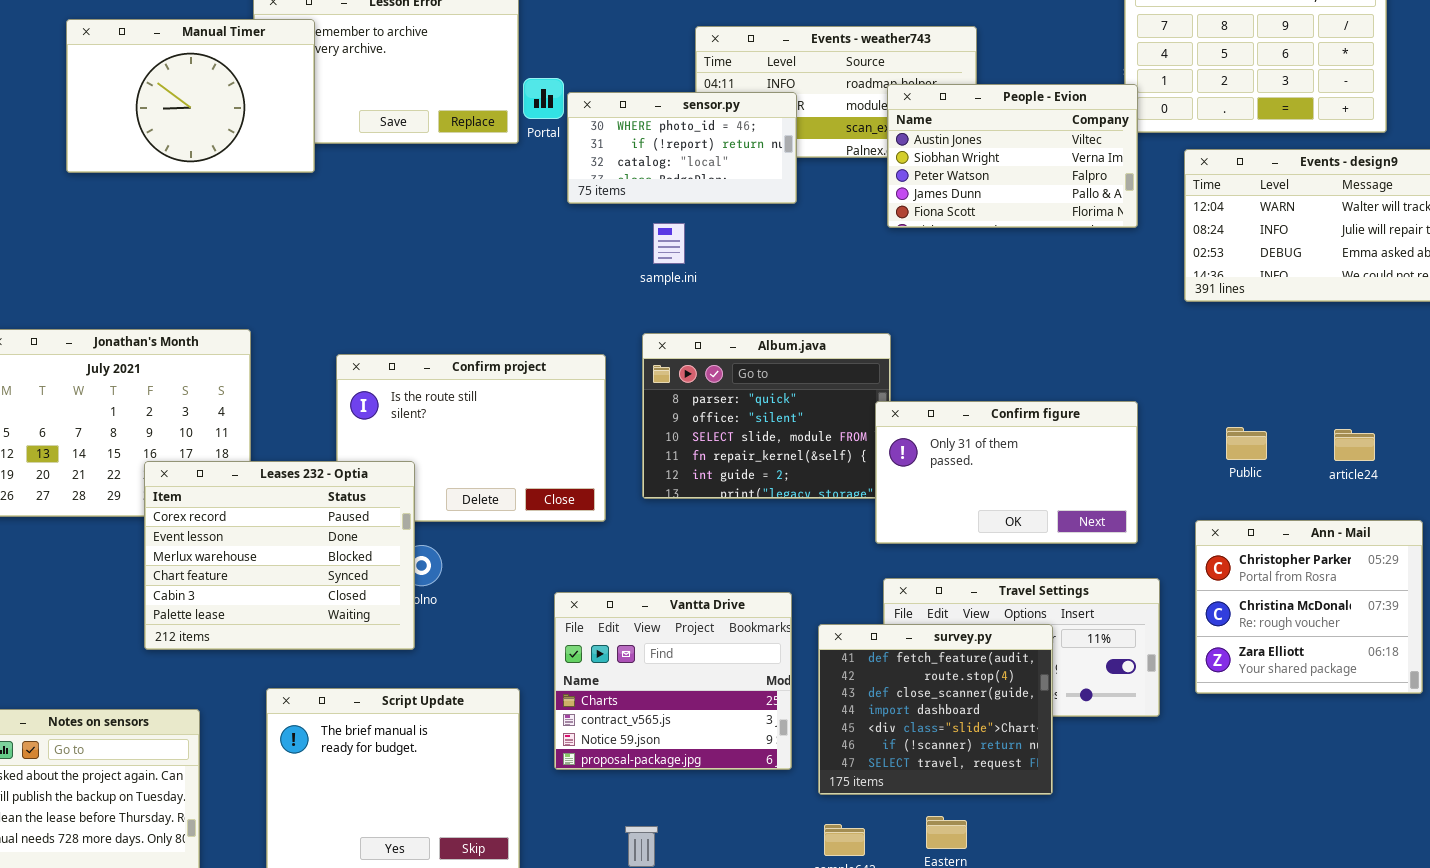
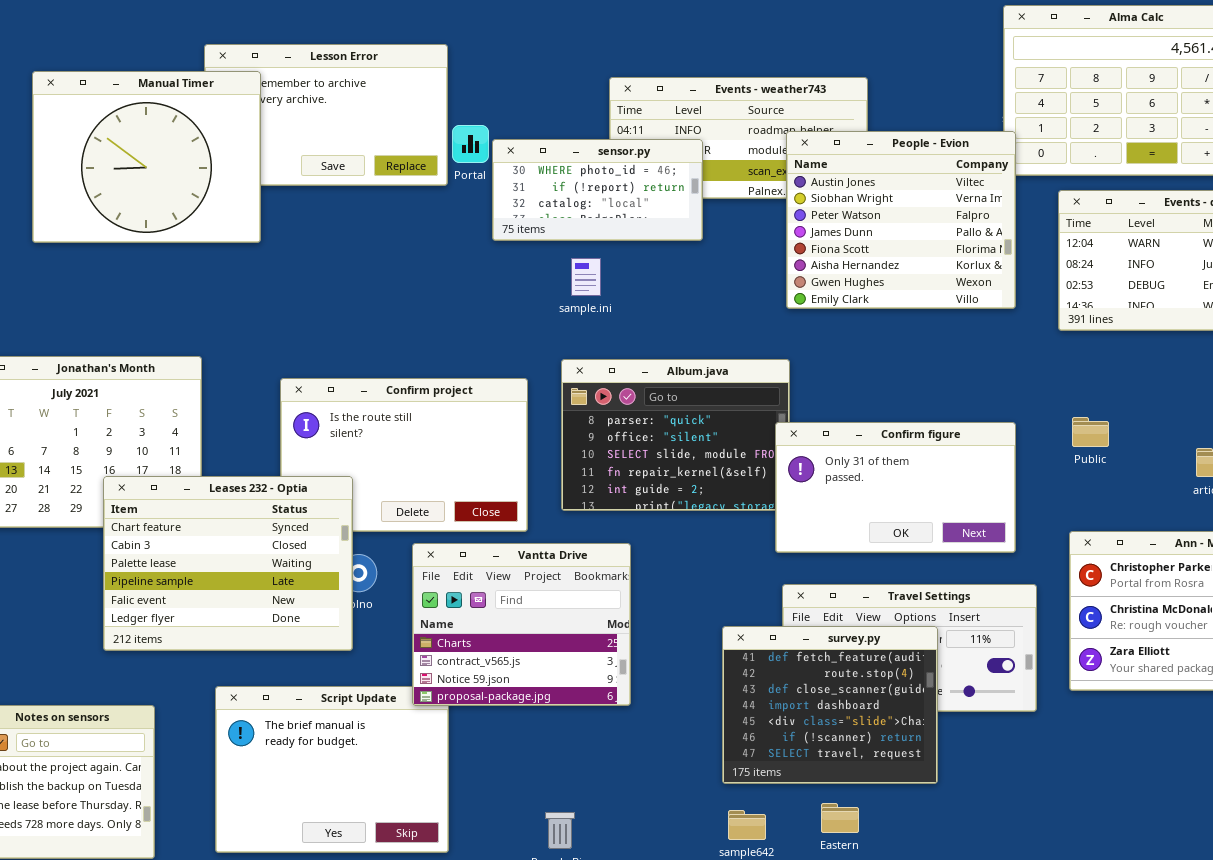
Manual Timer: [66,19,315,173] -> [32,71,261,243], resized
People - Evion: [887,84,1138,228] -> [786,131,1016,309], resized
Public: [1226,427,1267,460] -> [1072,417,1109,447], moved
Leases 232 - Optia: [144,461,415,650] -> [103,476,353,651], scrolled down 3 rows
Vantta Drive: [554,592,792,770] -> [412,543,631,706], moved

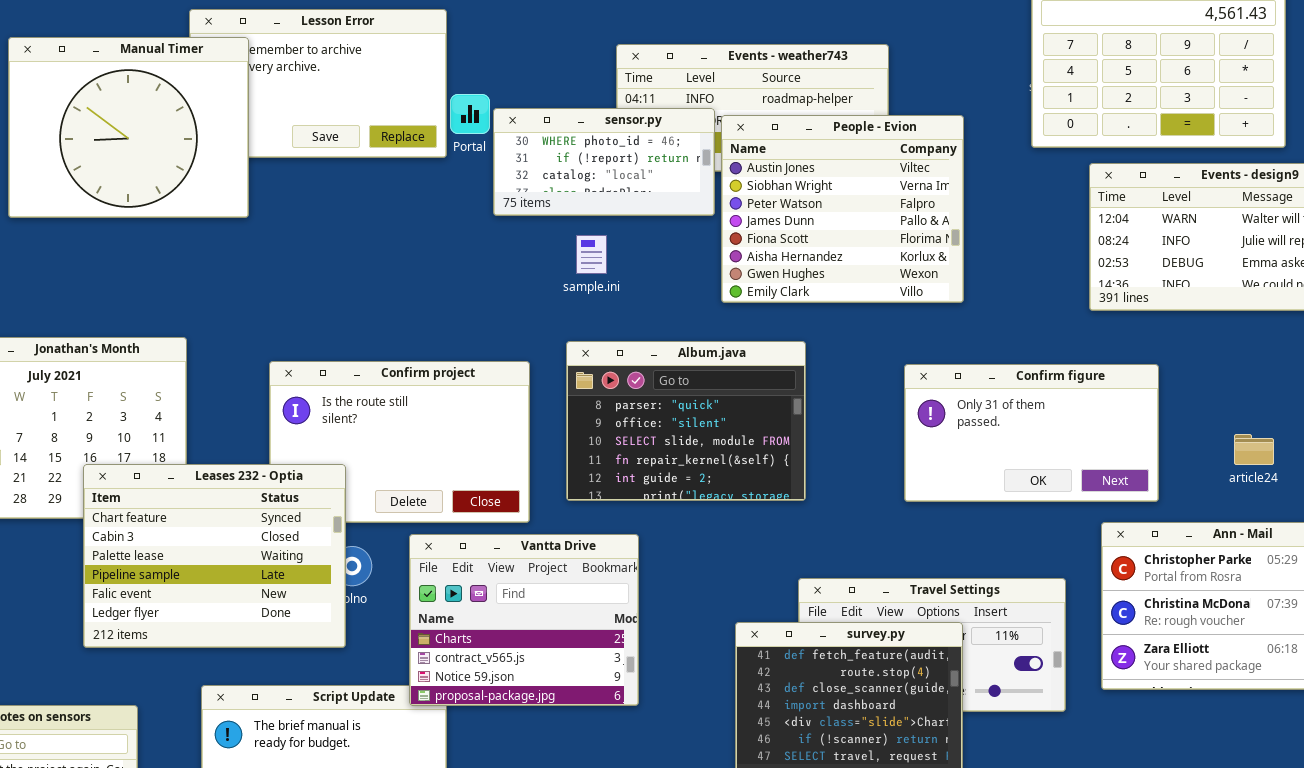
People - Evion: [786,131,1016,309] -> [721,115,964,303], moved
Confirm figure: [775,422,1016,553] -> [904,364,1159,502], moved

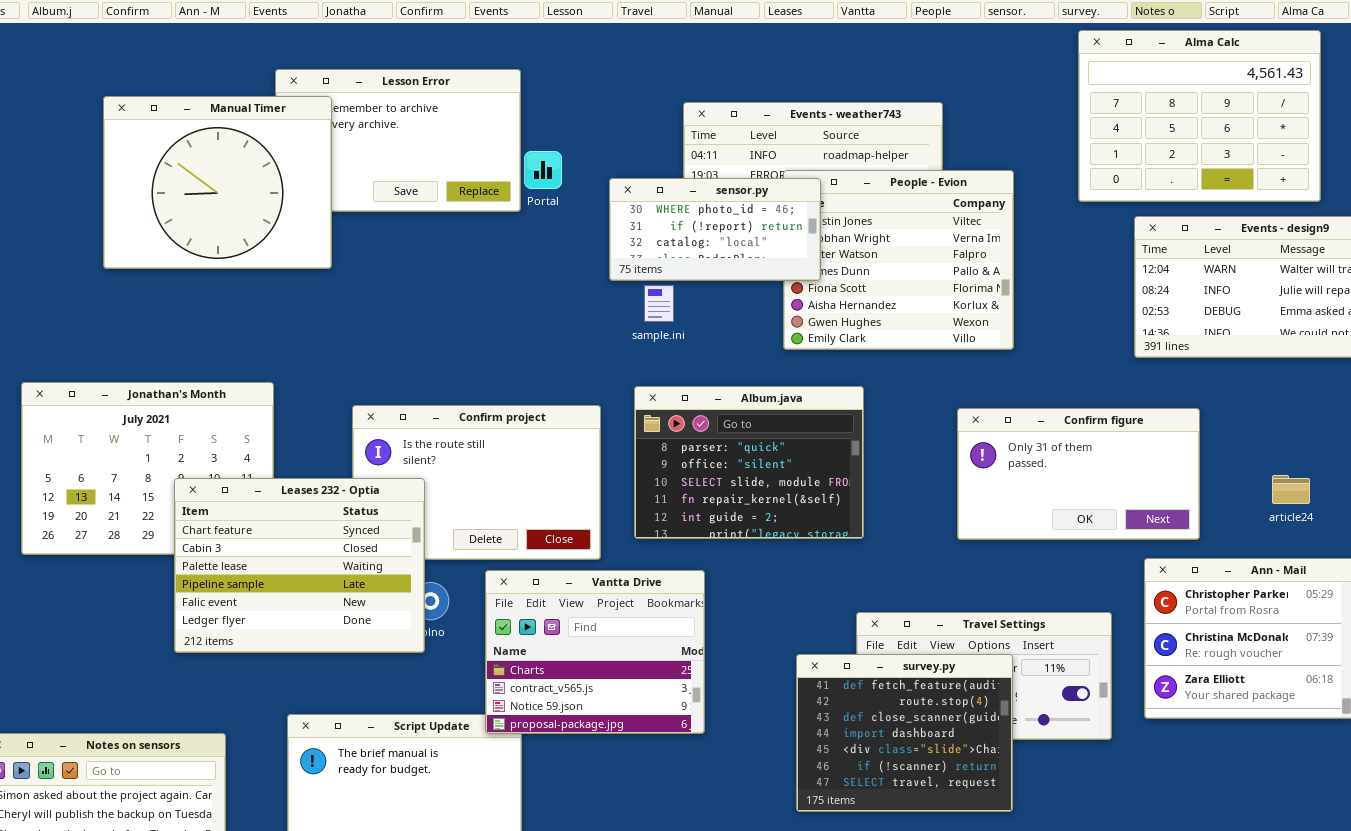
sensor.py: [493,108,715,216] -> [609,178,821,281], moved
Leases 232 - Optia: [83,464,346,648] -> [174,478,425,653], moved

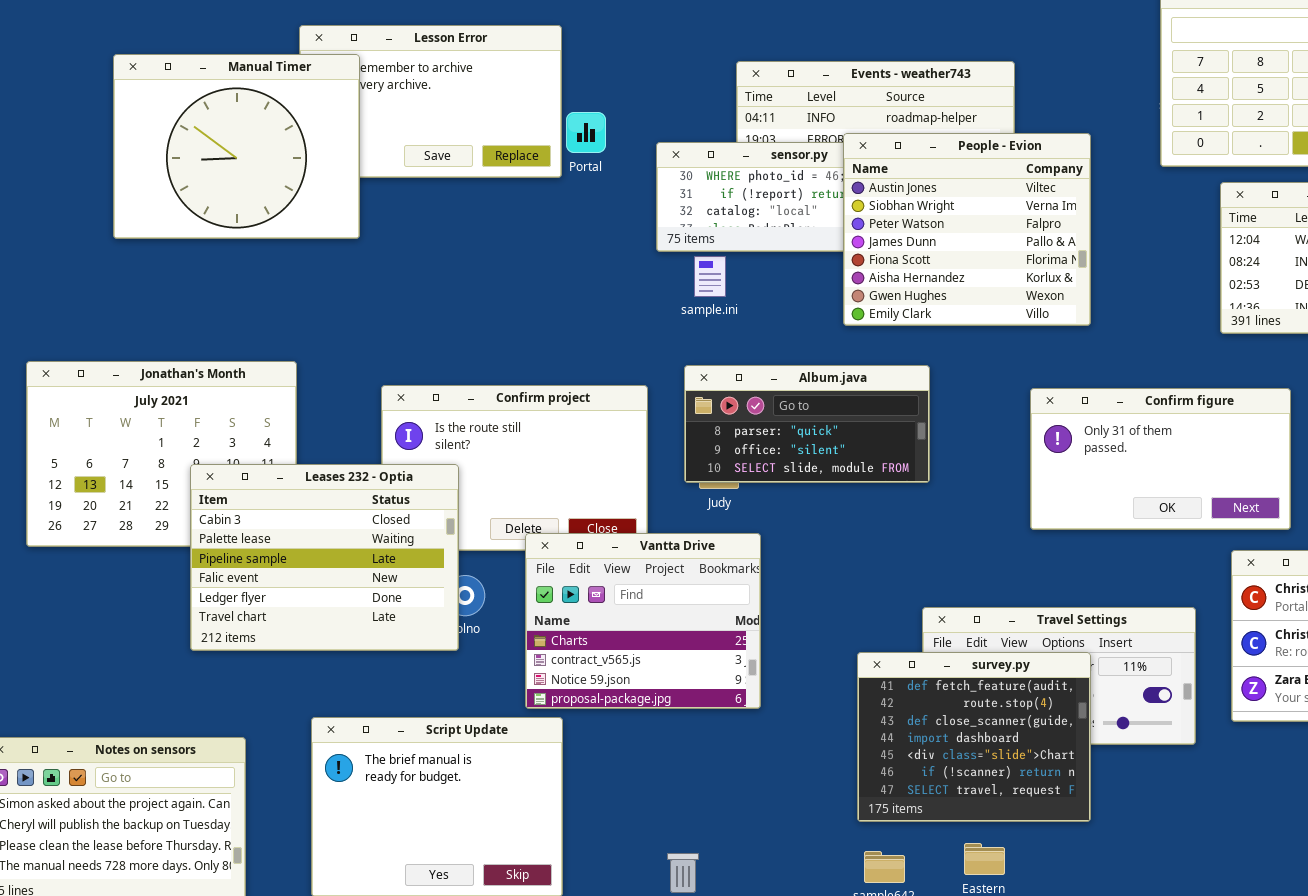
People - Evion: [783,170,1014,350] -> [843,133,1091,326], raised
Album.java: [634,386,864,539] -> [684,365,930,483], resized
Leases 232 - Optia: [174,478,425,653] -> [190,464,459,651], scrolled down 1 row
Vantta Drive: [485,570,705,734] -> [525,533,761,709], moved

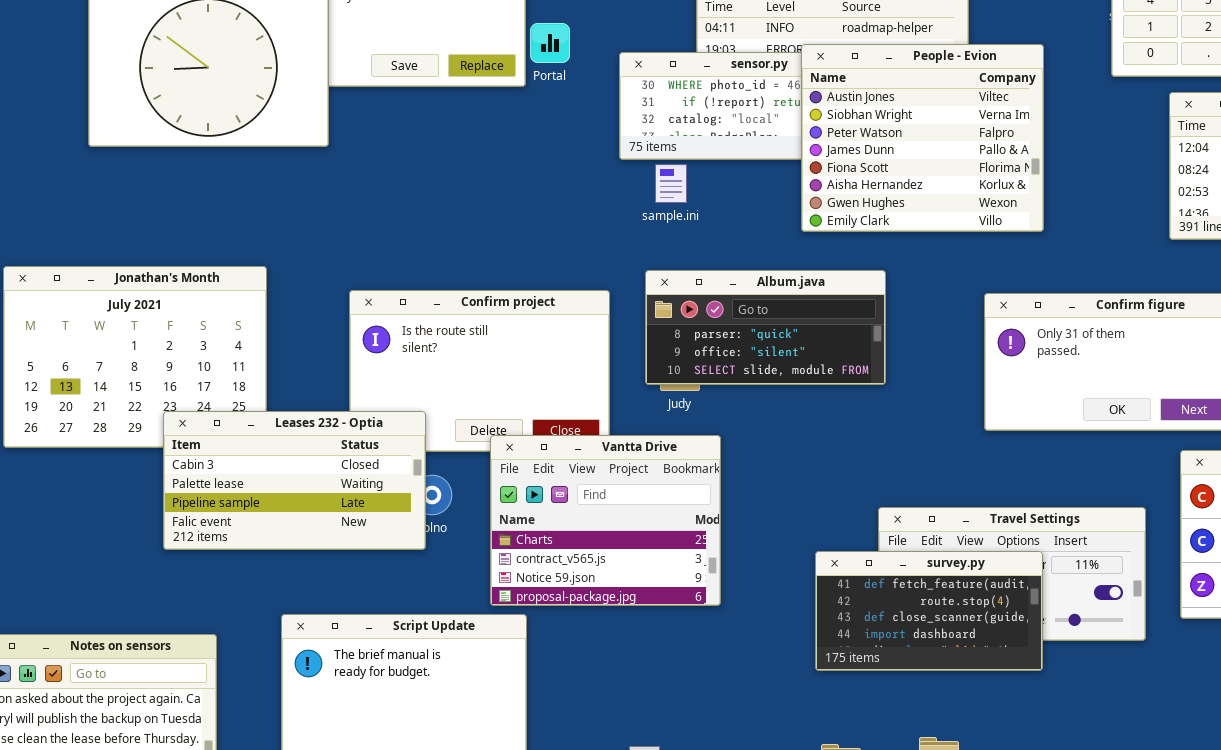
Leases 232 - Optia: [190,464,459,651] -> [163,411,426,550], resized
survey.py: [857,652,1091,822] -> [815,551,1043,671], resized

